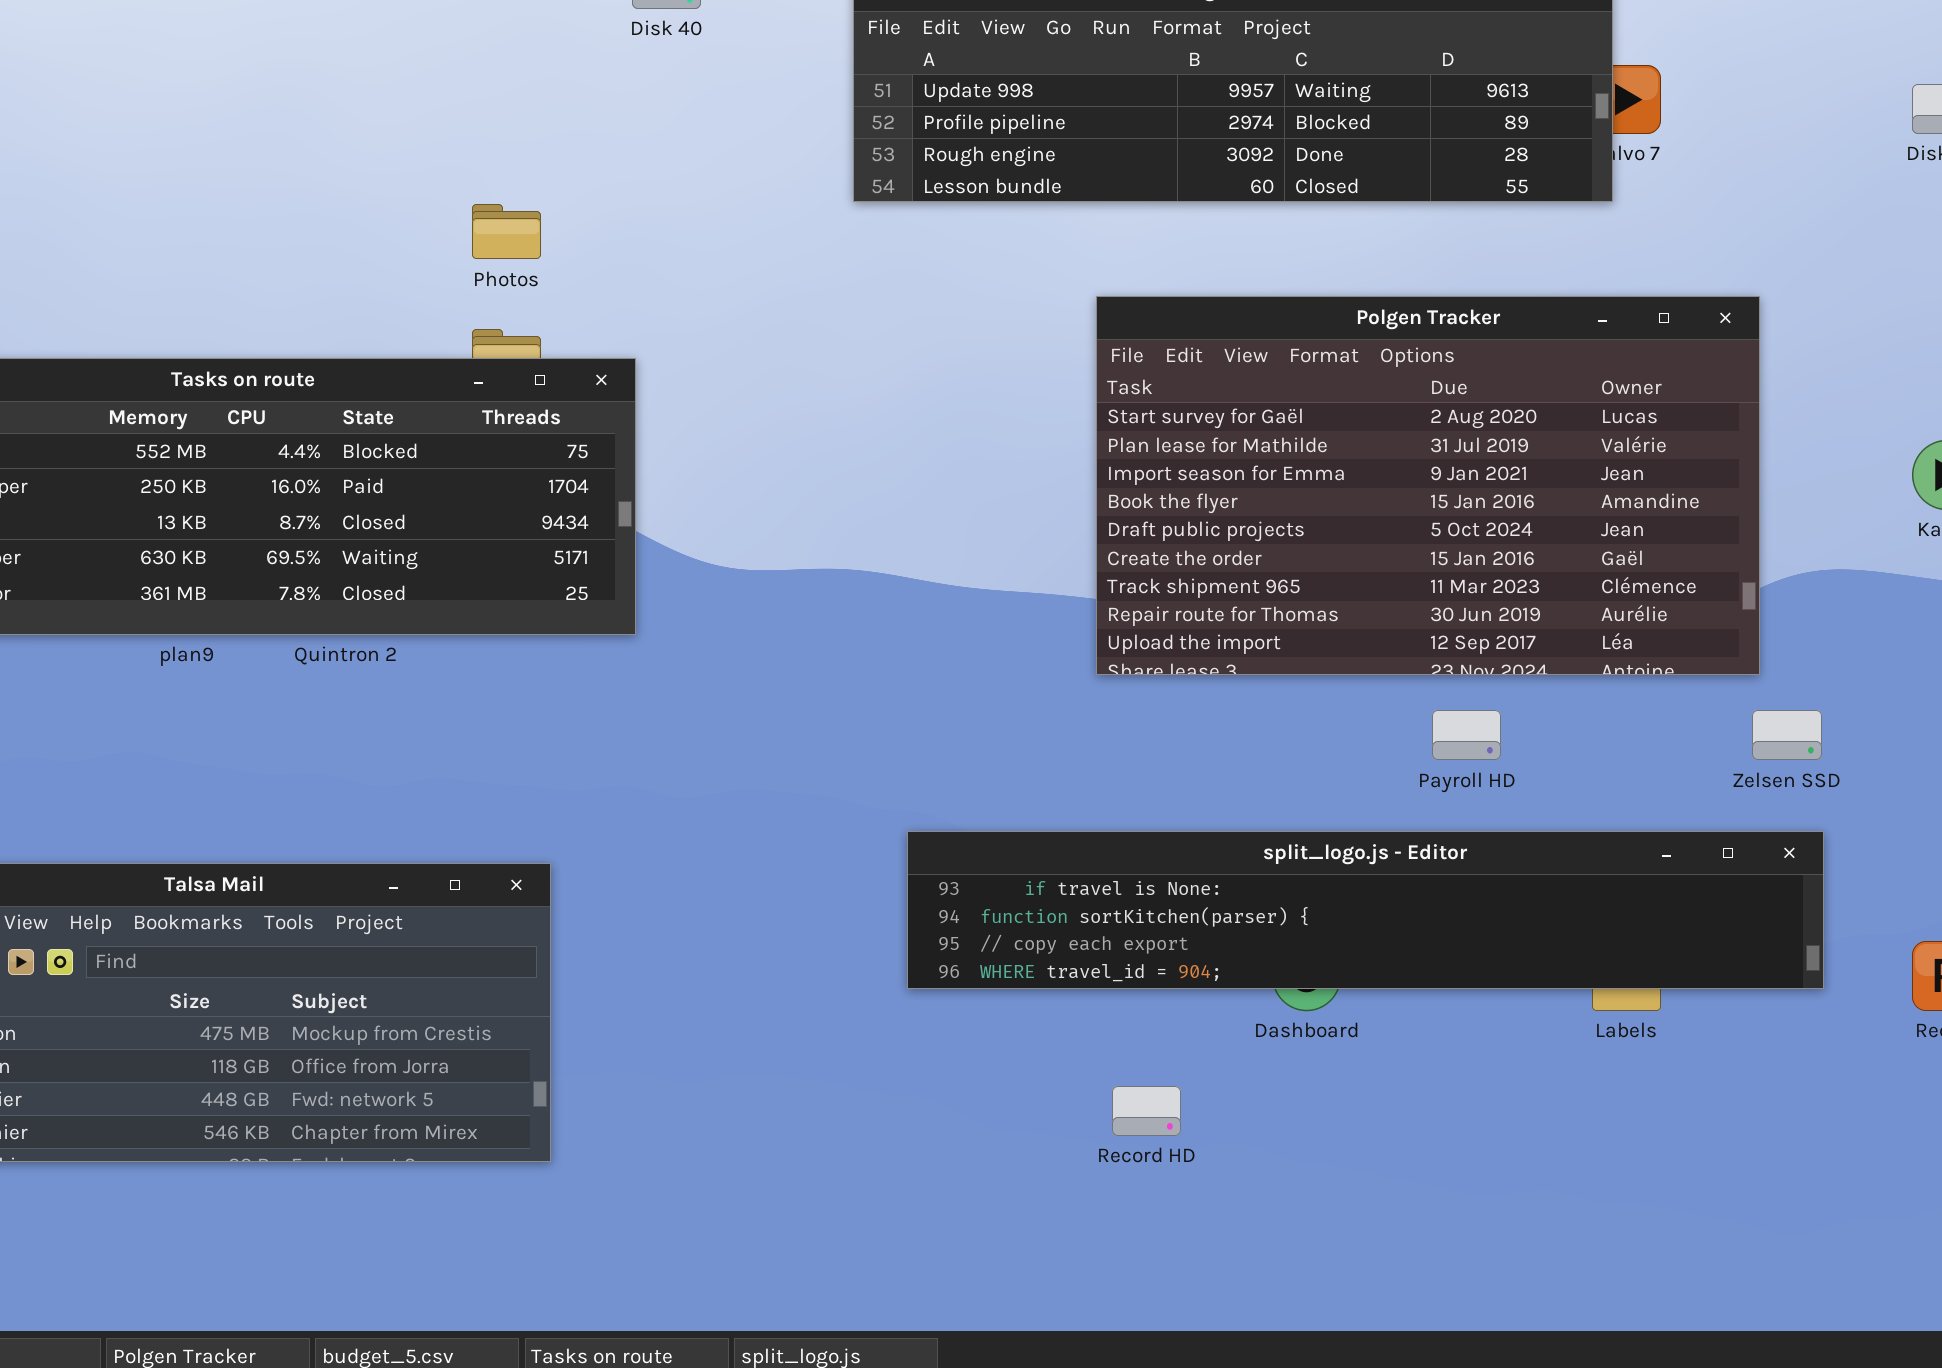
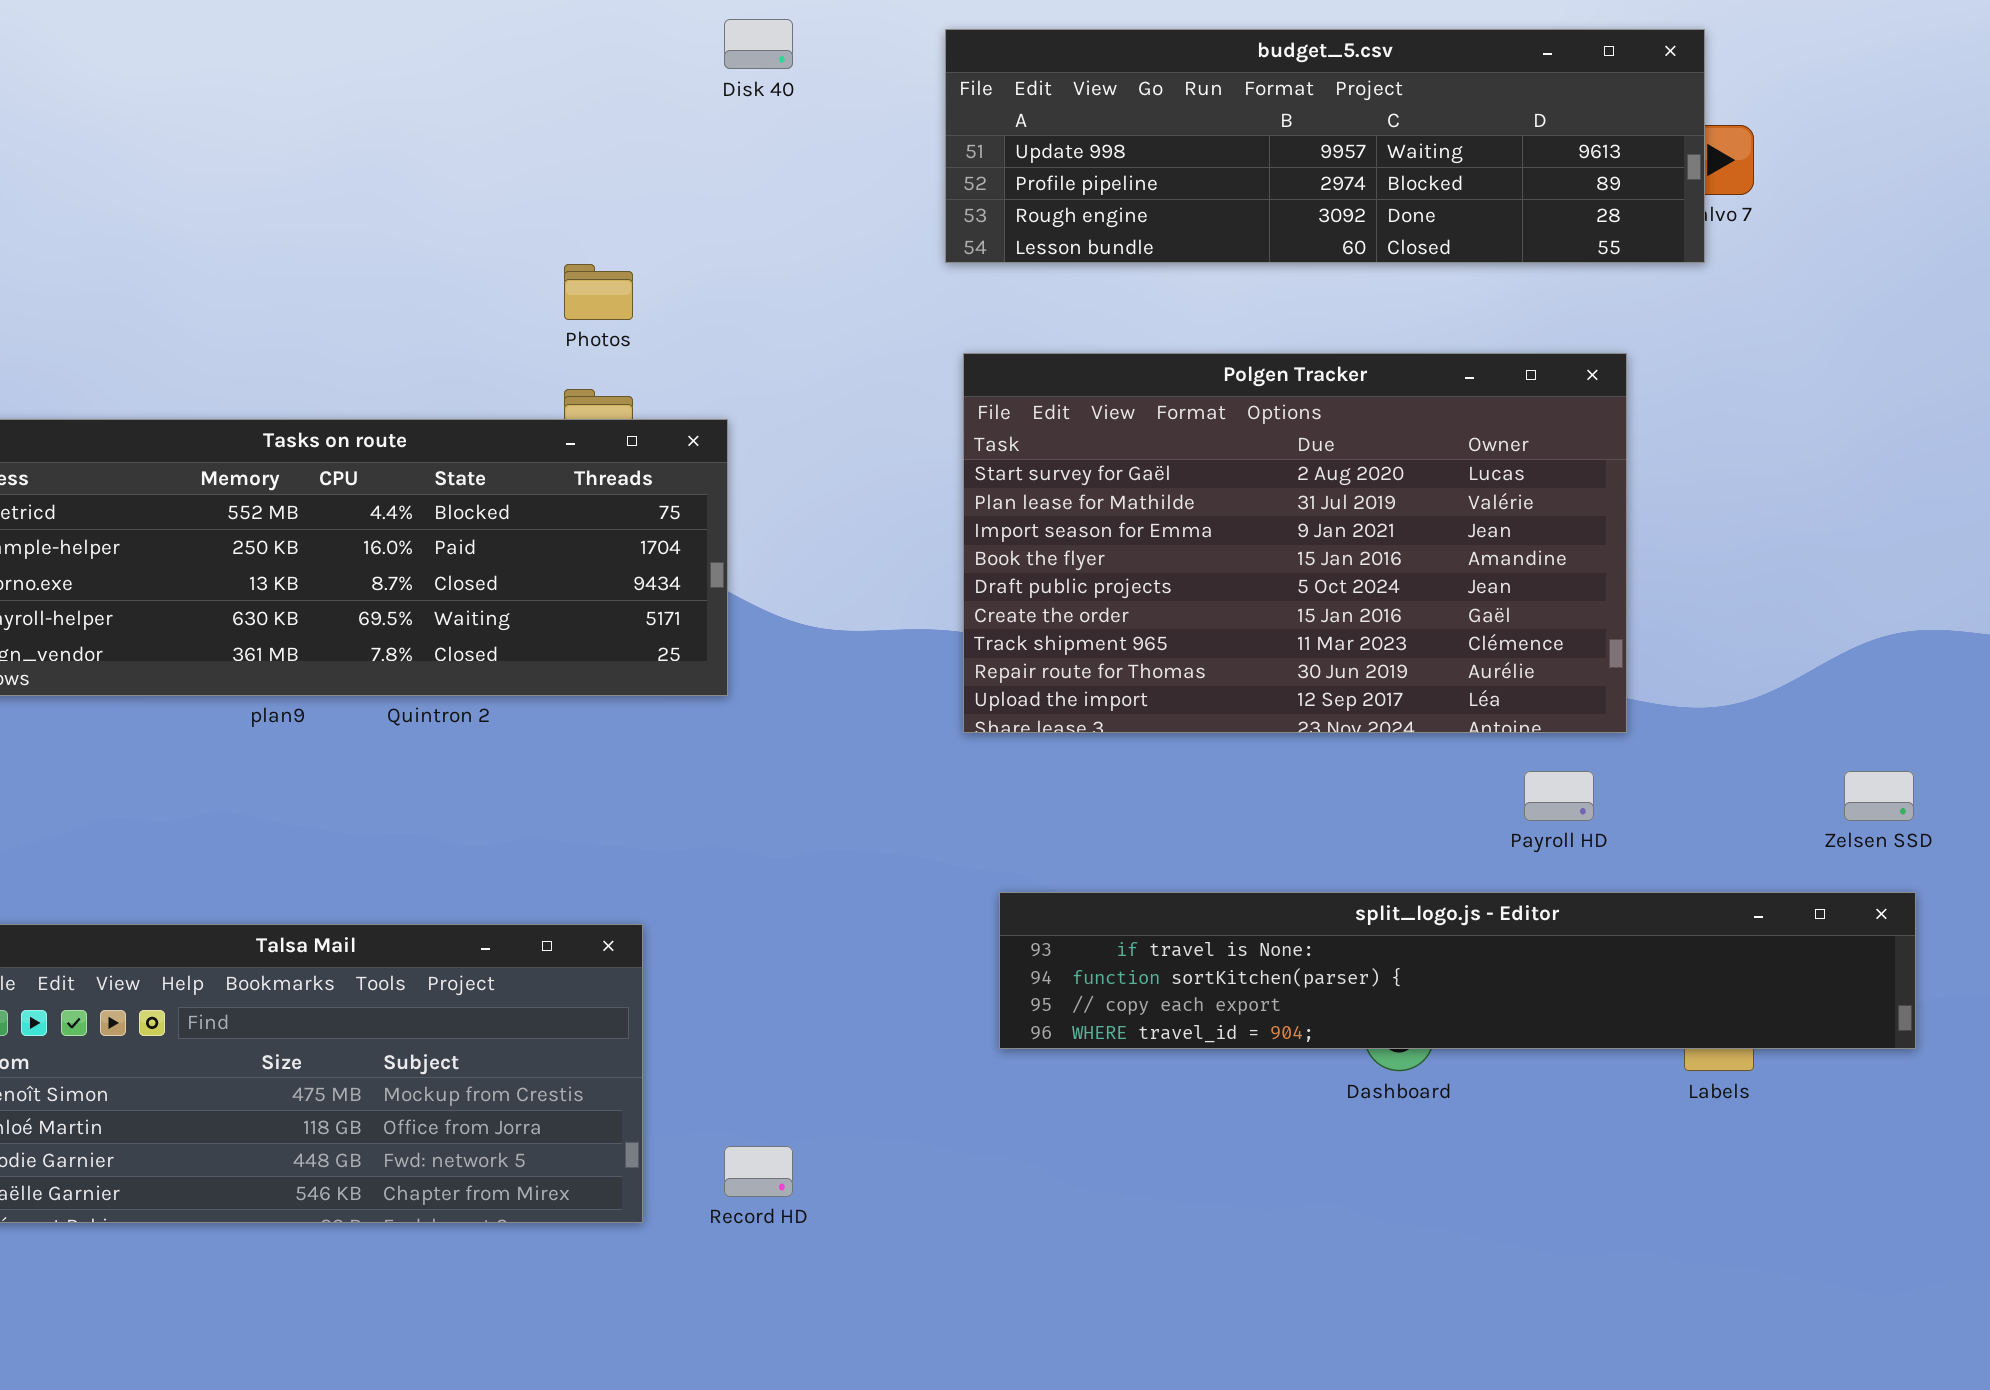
Polgen Tracker: [1096,296,1760,675] -> [963,353,1627,733], moved
Record HD: [1112,1086,1181,1136] -> [724,1146,793,1197], moved

